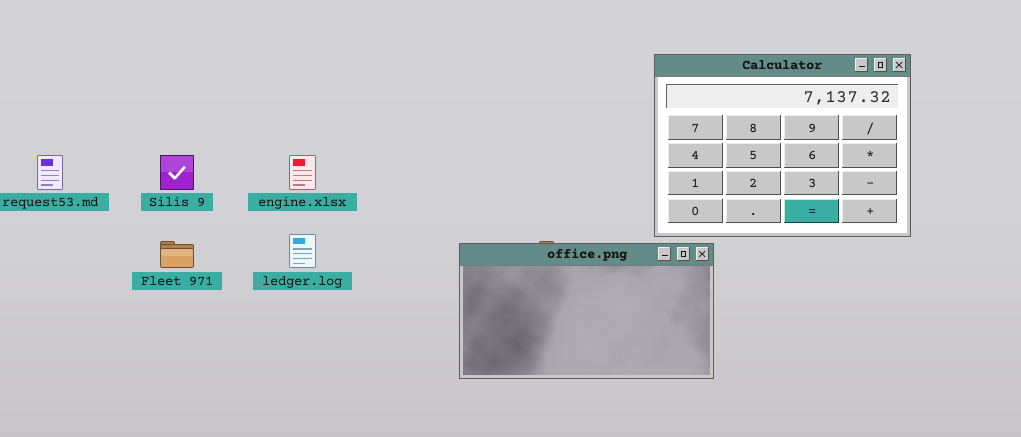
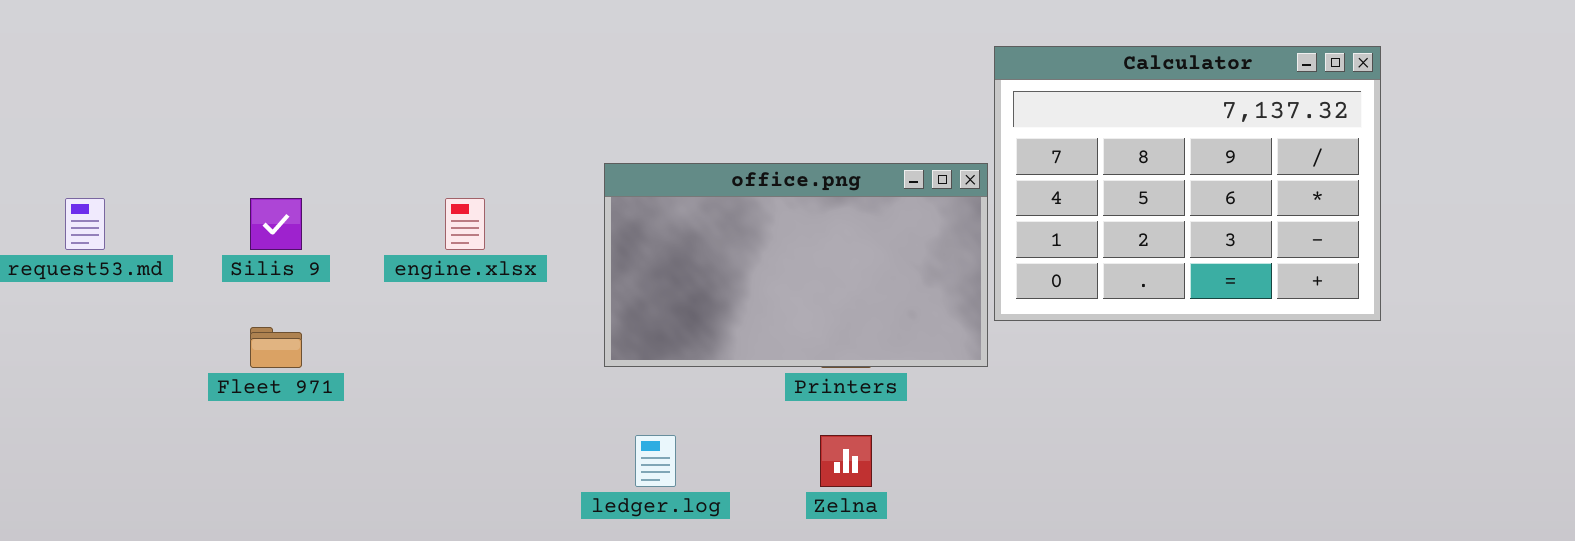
ledger.log: [289,234,316,268] -> [635,435,676,487], moved
office.png: [459,243,714,379] -> [604,163,988,367], moved

